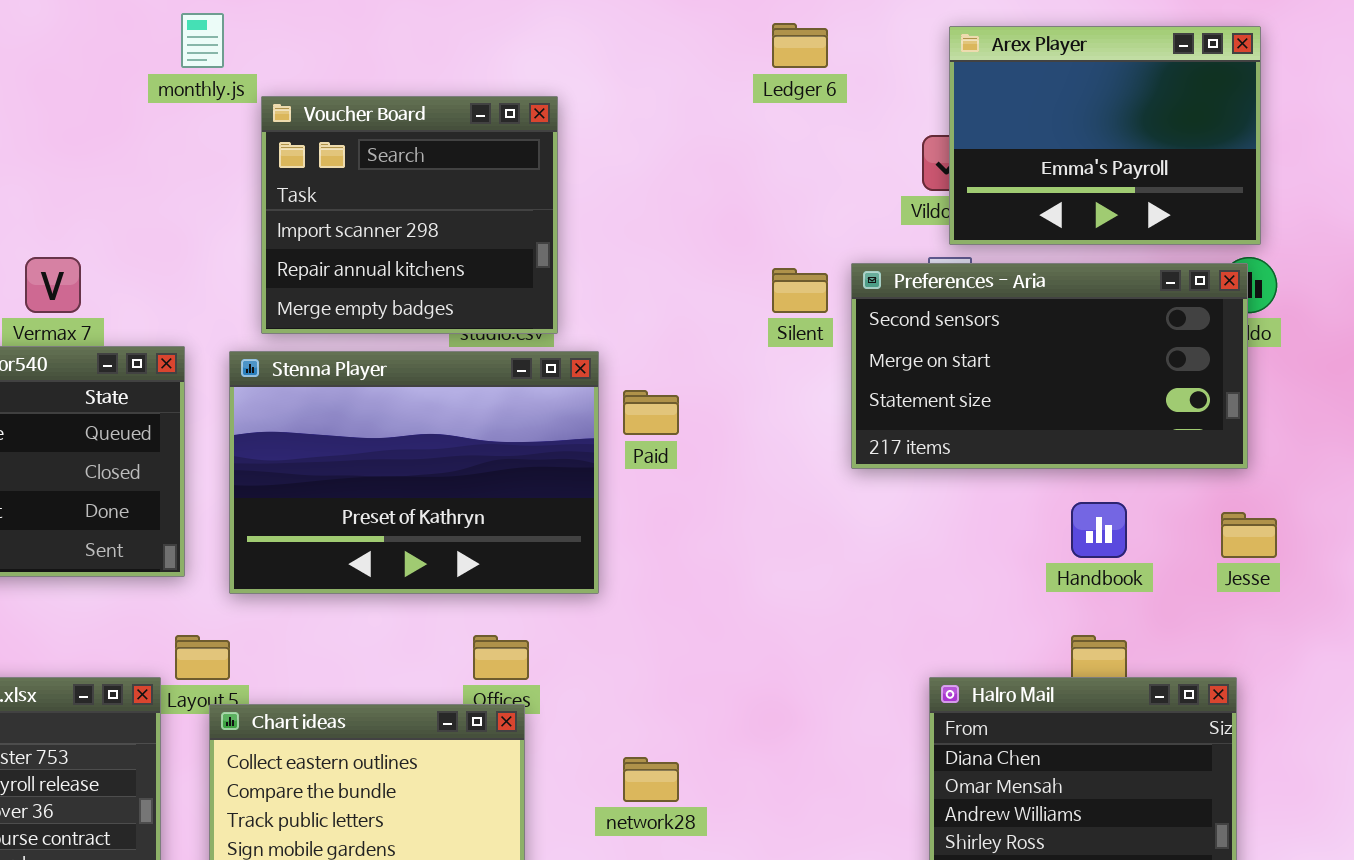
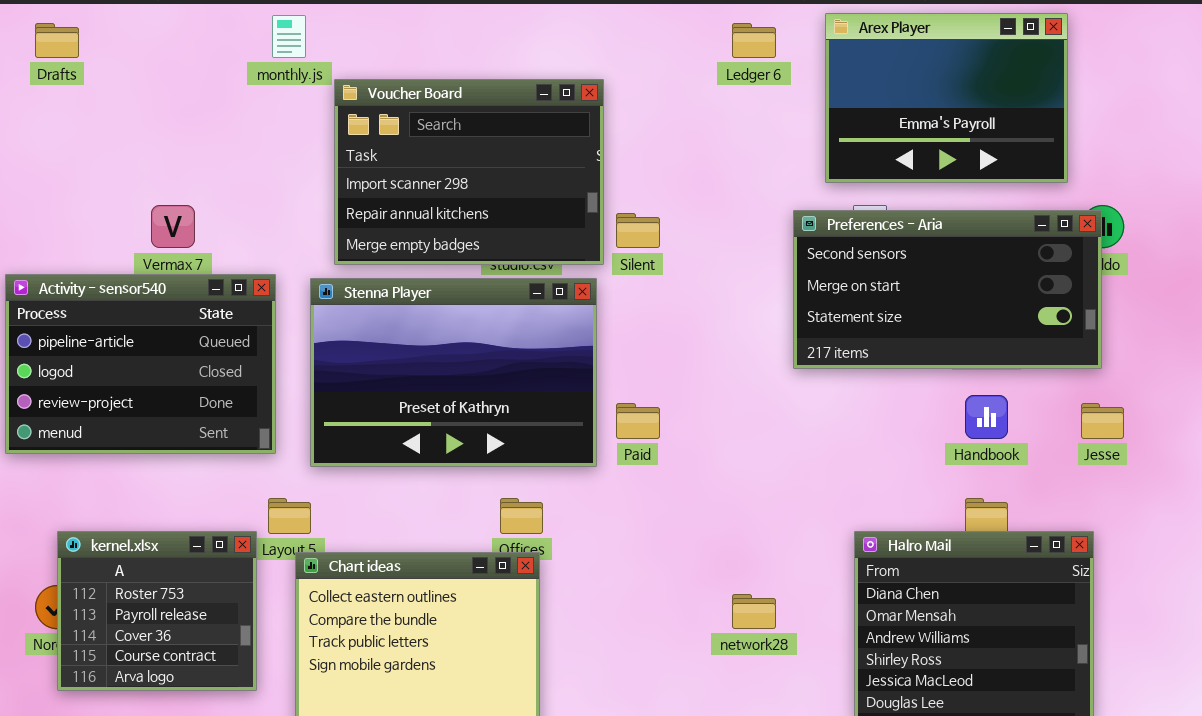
Arex Player: [949,26,1261,245] -> [825,13,1068,183], moved
Voucher Board: [261,96,558,334] -> [334,79,604,265], resized
Silent: [772,268,828,313] -> [616,213,660,248], moved
Paid: [623,390,679,435] -> [616,403,660,439], moved
network28: [623,757,679,802] -> [732,594,776,629], moved

